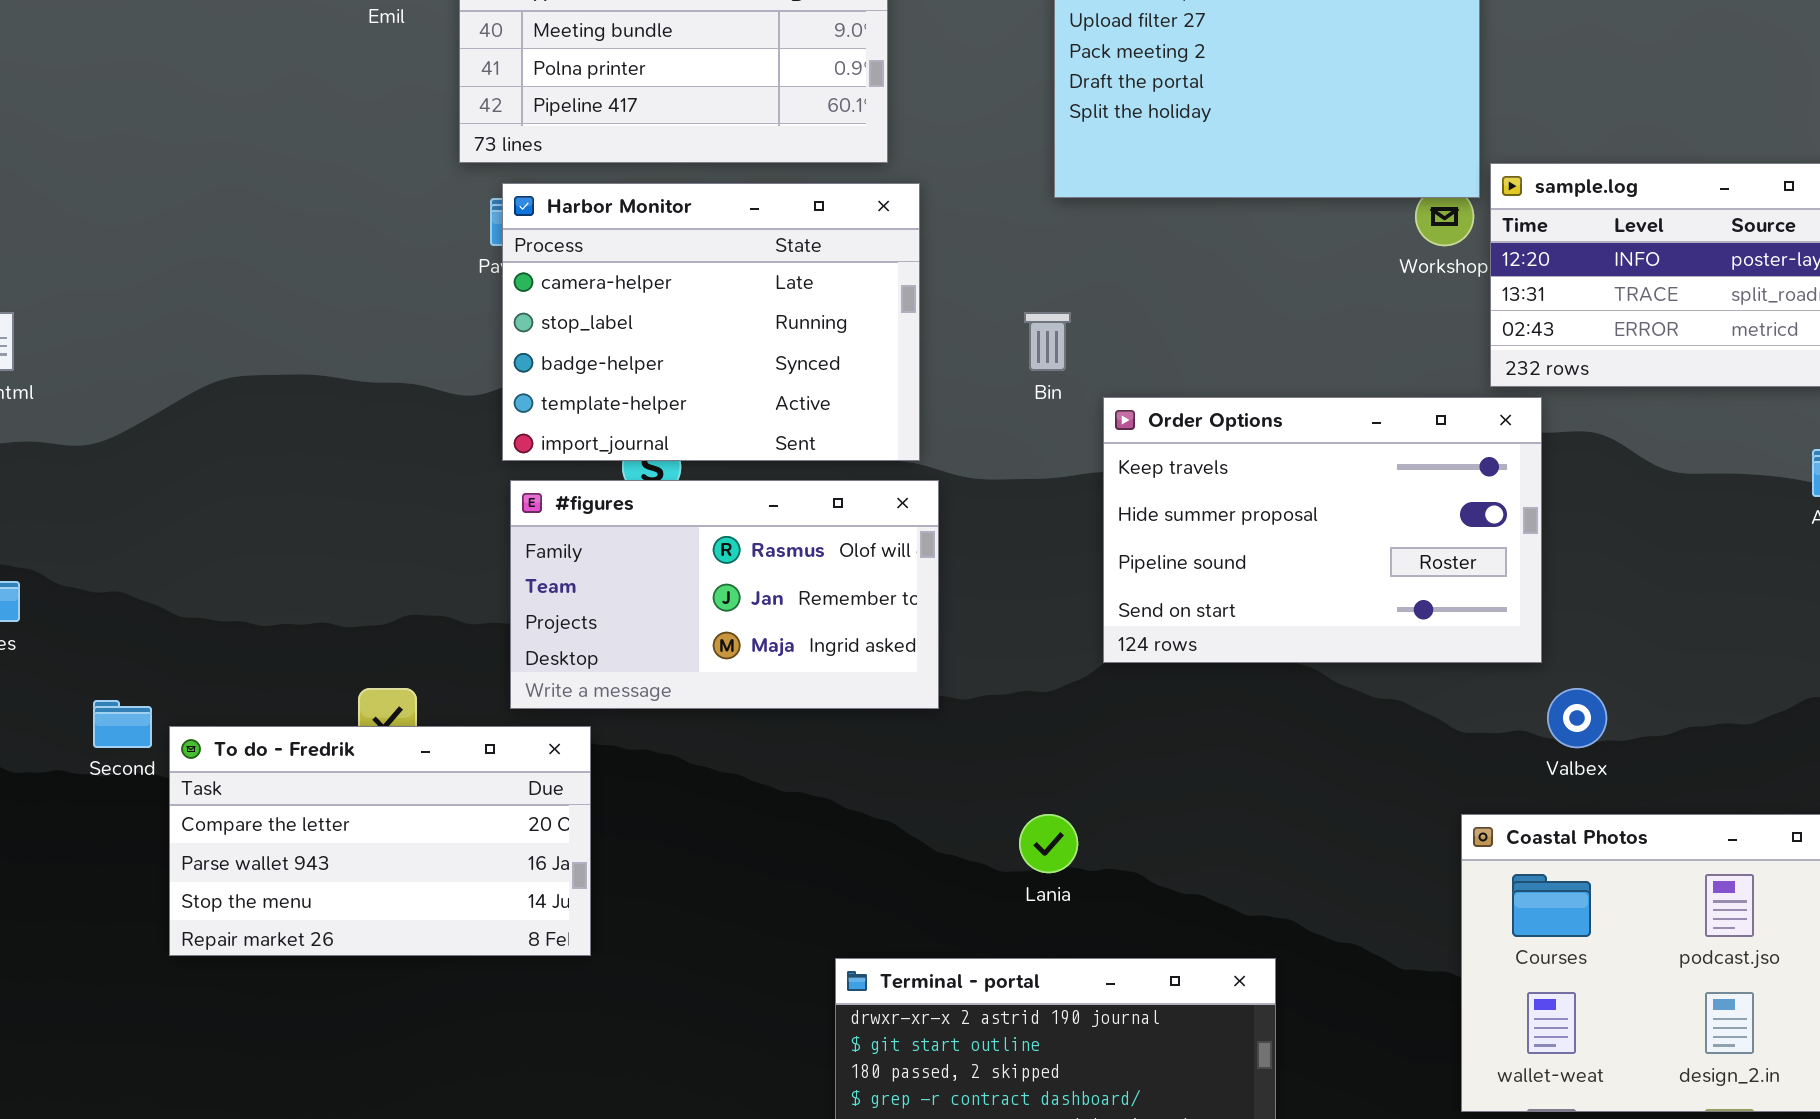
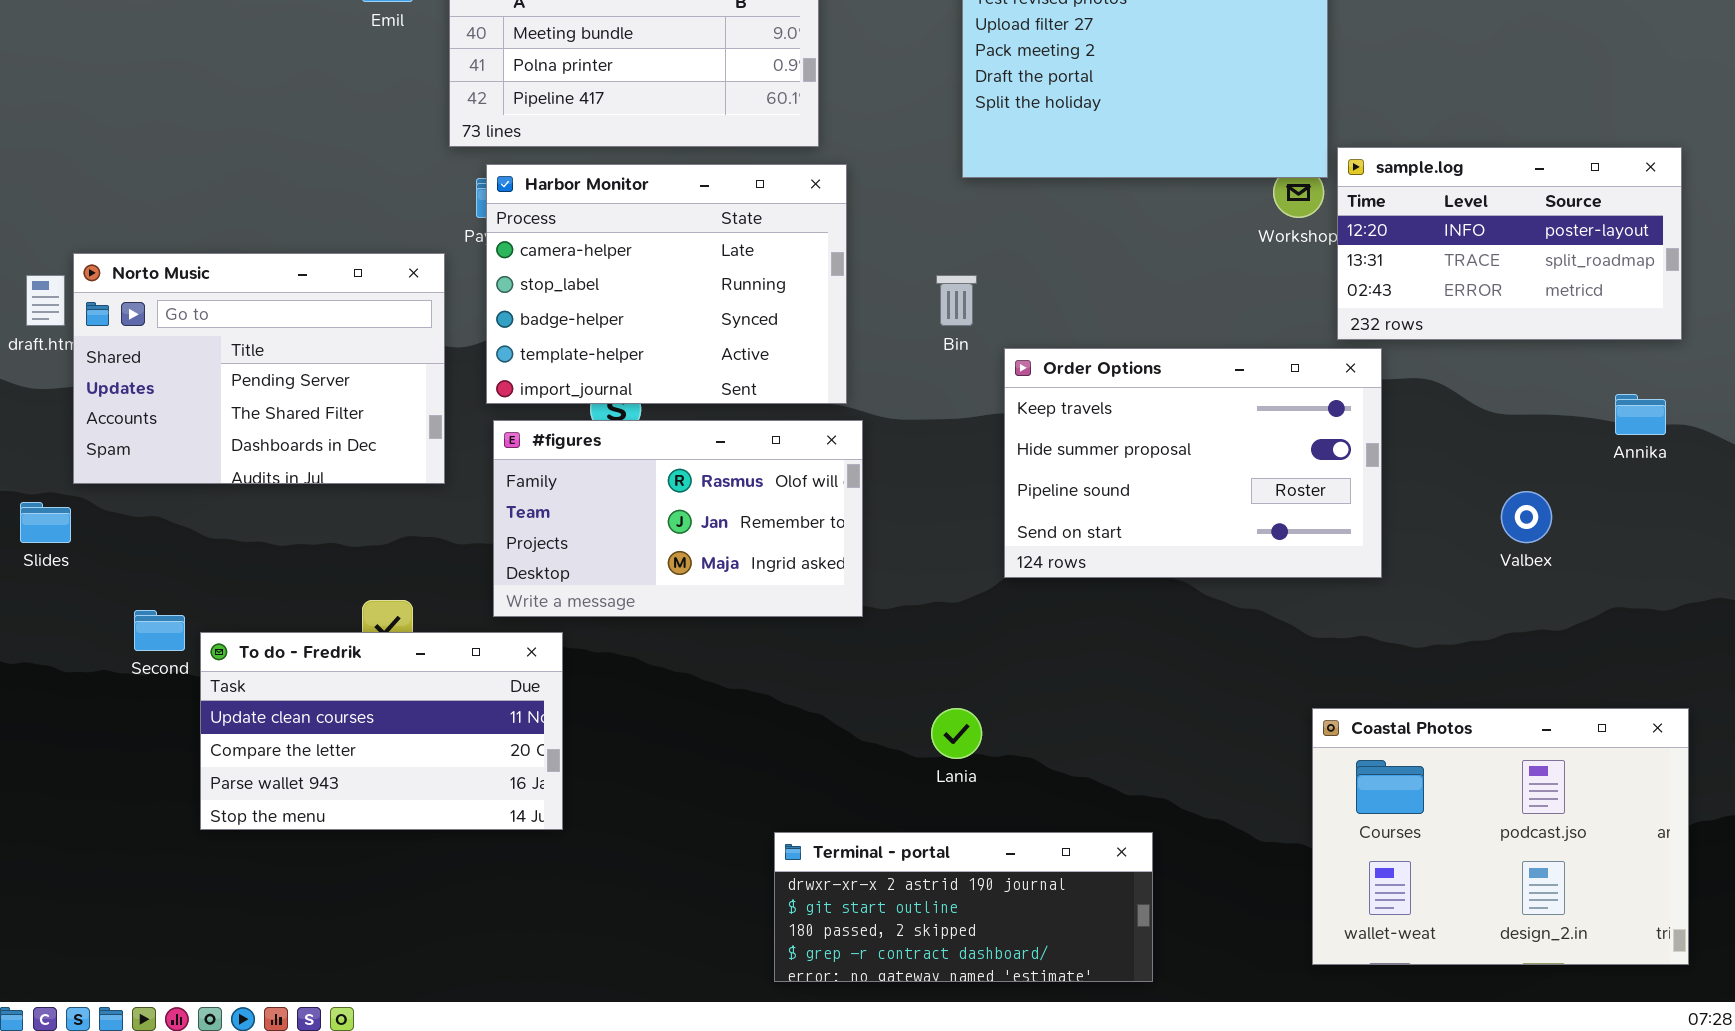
Norto Music: none -> [73,253,445,484], opened
Valbex: [1547,688,1607,748] -> [1501,491,1552,543], moved
To do - Fredrik: [169,726,591,956] -> [200,632,563,830], scrolled up 1 row

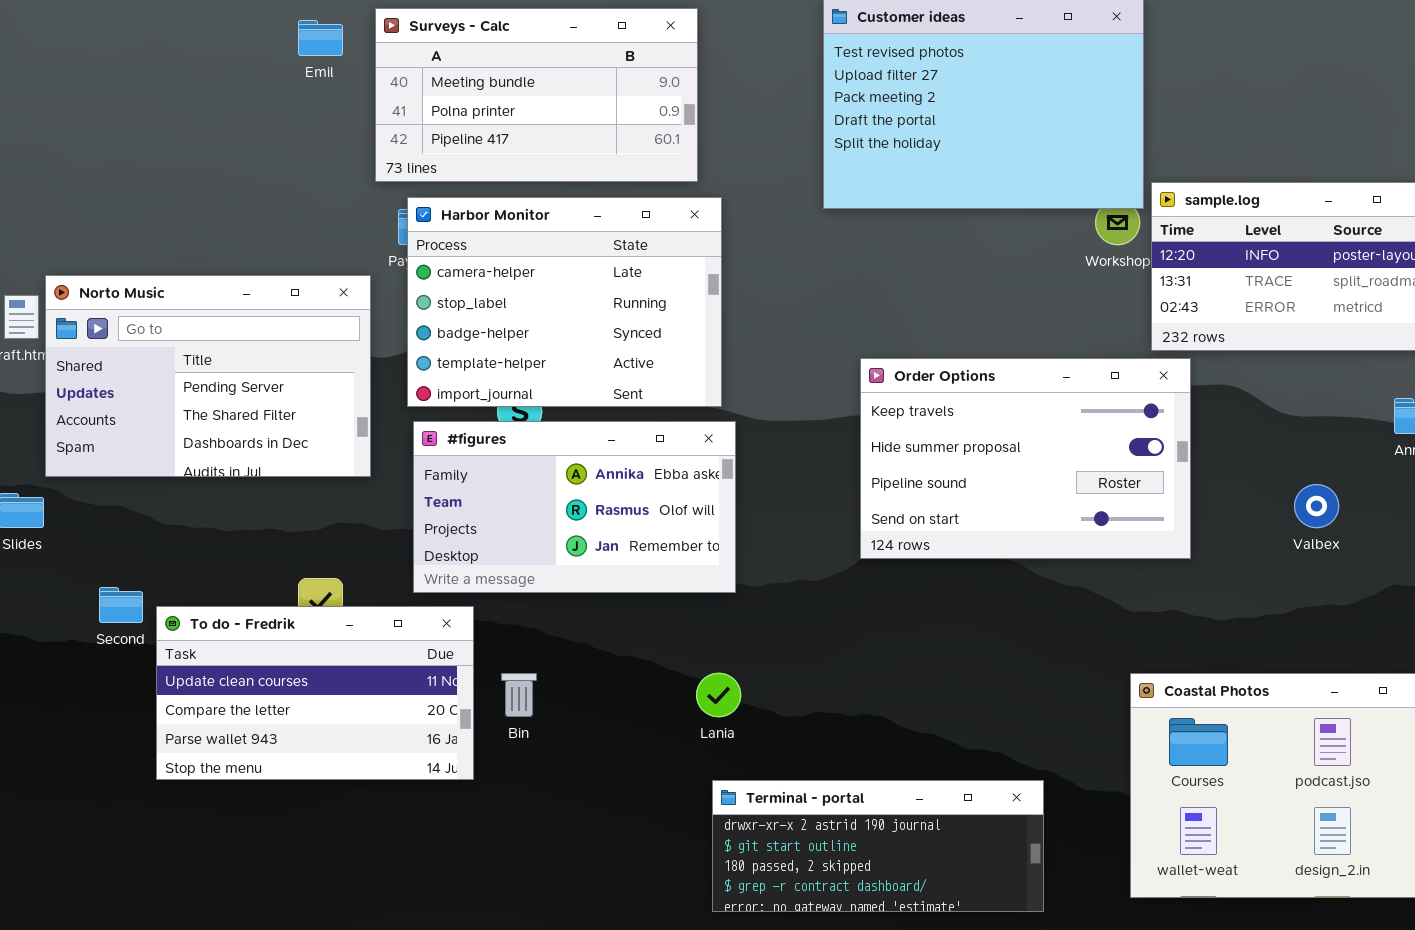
Bin: [936,275,977,326] -> [501,673,537,717], moved
#figures: [493,420,863,617] -> [413,421,736,593], scrolled up 1 row
Lania: [931,708,982,759] -> [696,673,741,717], moved
Terminal - portal: [774,832,1153,982] -> [712,780,1044,912], moved

